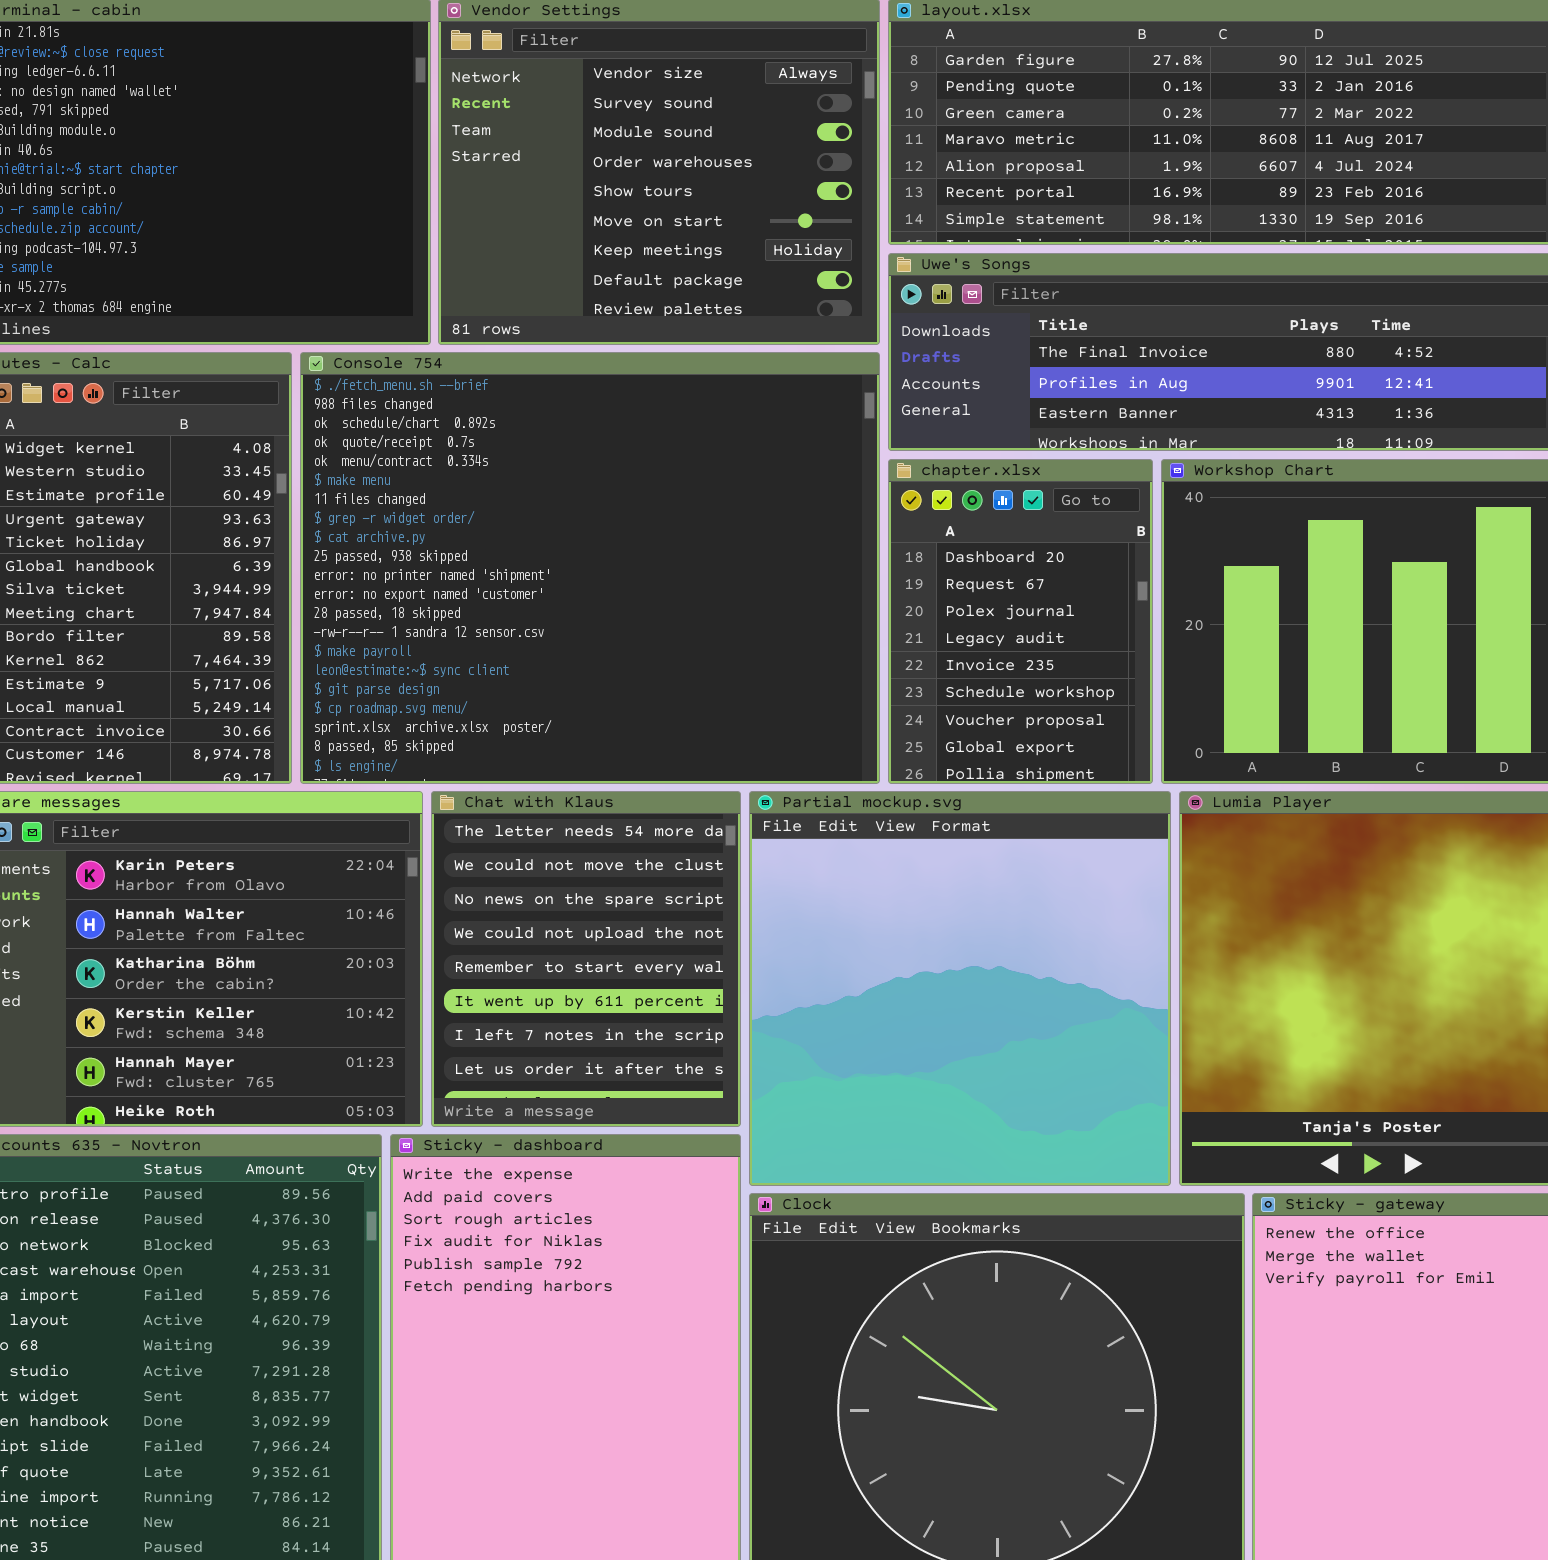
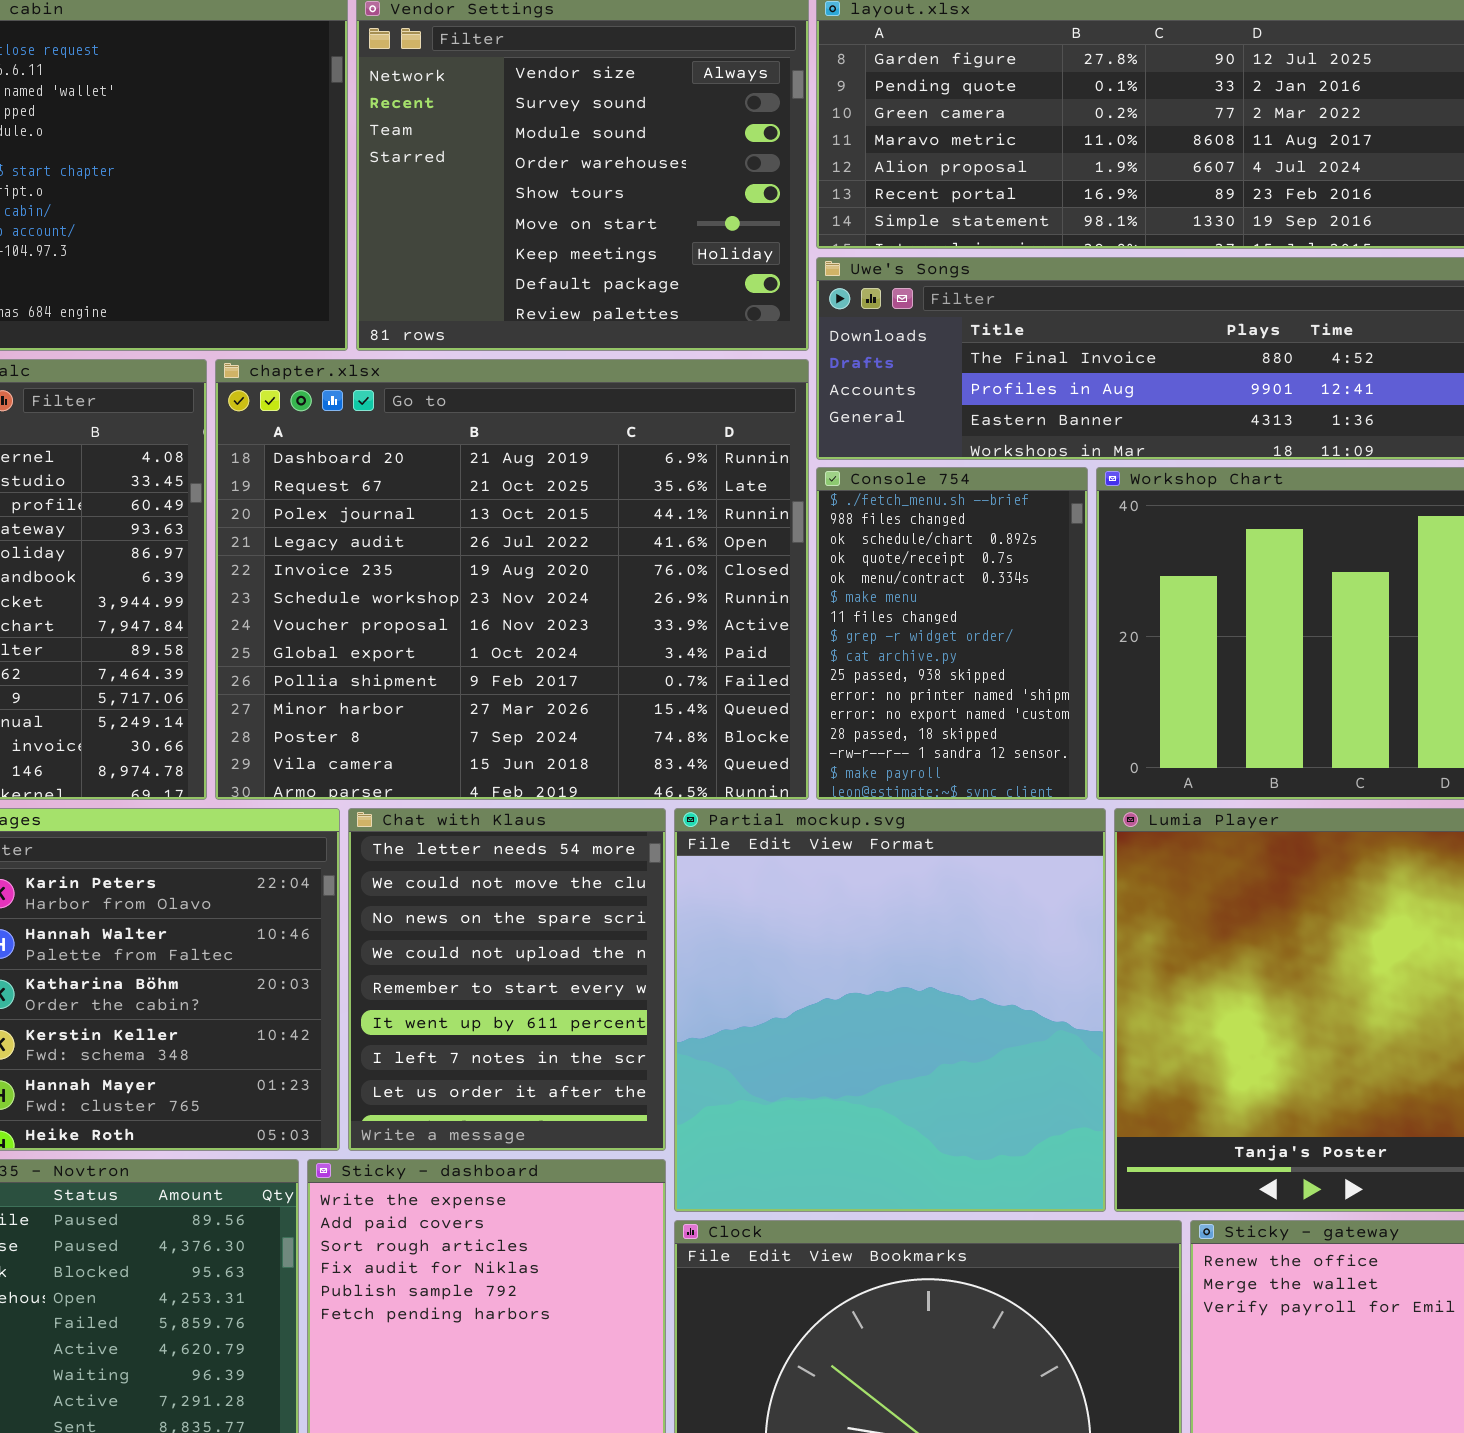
Console 754: [300,352,880,784] -> [816,467,1088,800], moved, resized
chapter.xlsx: [888,459,1153,784] -> [215,359,809,800], moved, resized

